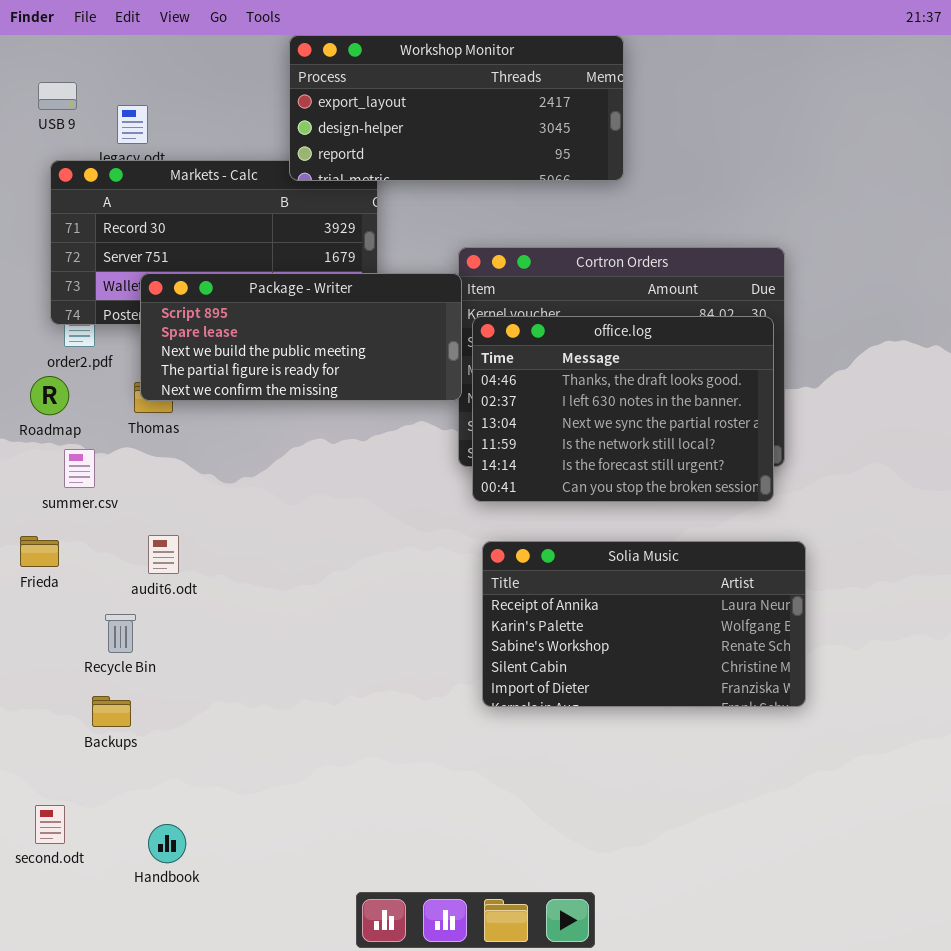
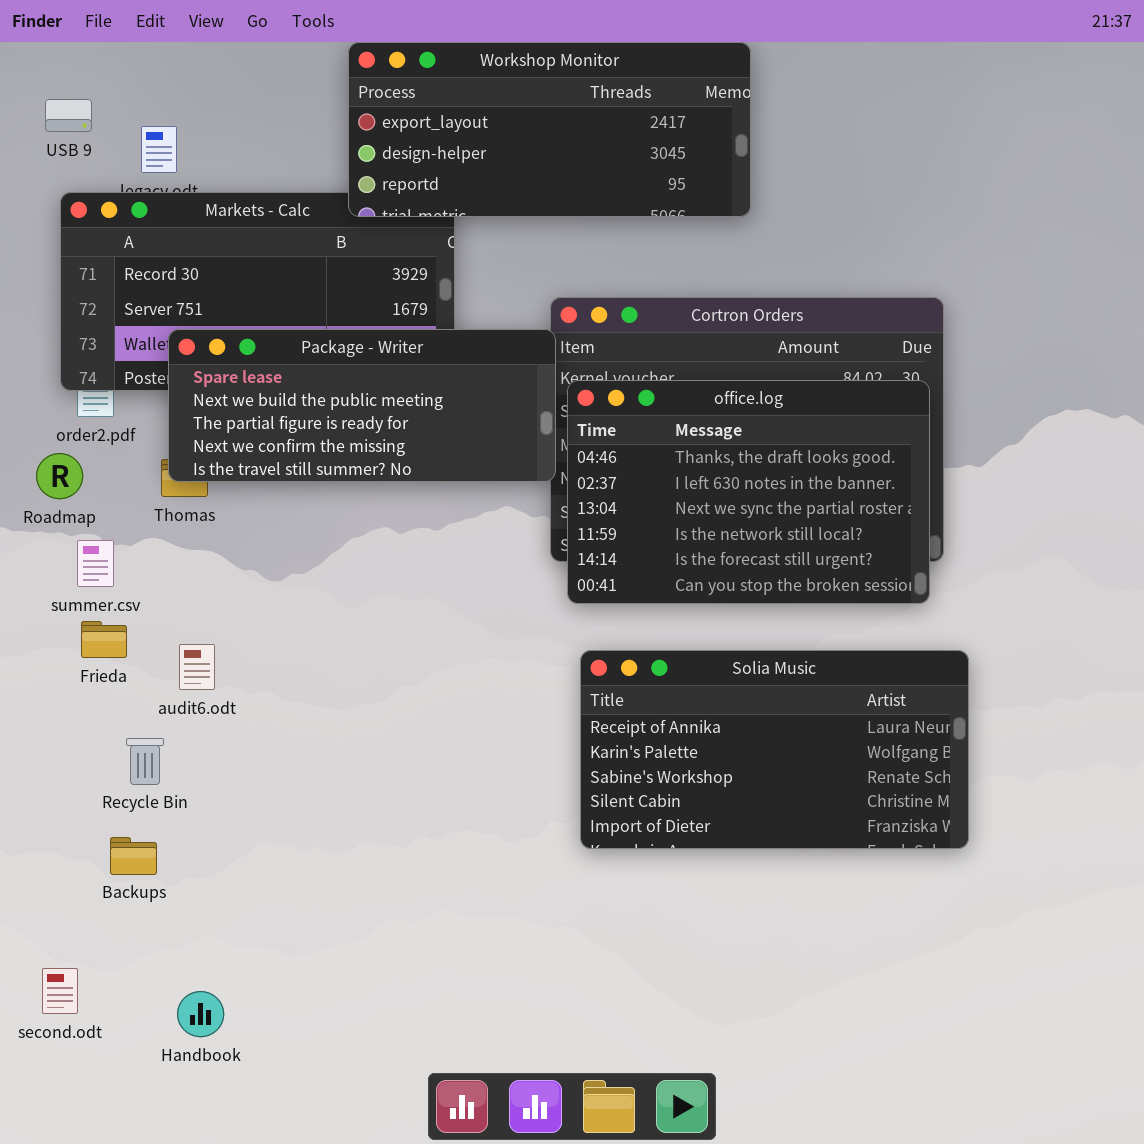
Package - Writer: [140,273,462,401] -> [168,329,556,482], scrolled down 1 row
Frieda: [20,536,59,567] -> [81,621,127,658], moved

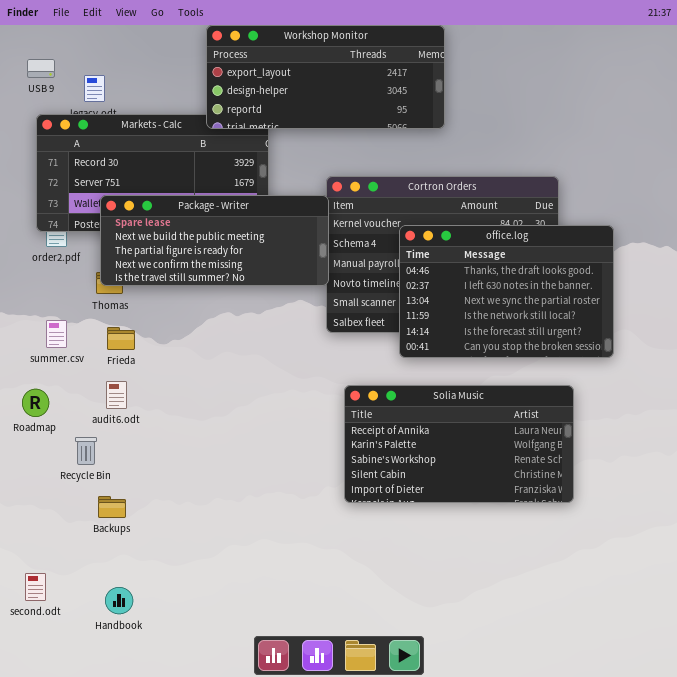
office.log: [567,380,930,604] -> [399,225,614,358], moved
Roadmap: [36,453,83,499] -> [22,389,49,417], moved
Frieda: [81,621,127,658] -> [107,327,135,350], moved
Backups: [110,837,157,875] -> [98,496,126,518], moved

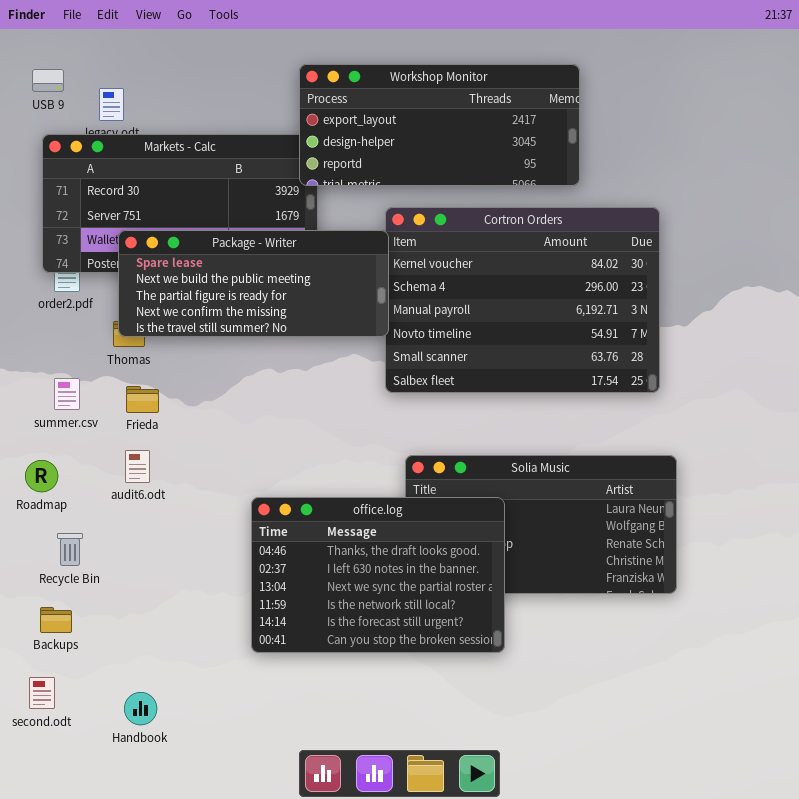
Workshop Monitor: [206,25,445,129] -> [299,64,580,186], moved
office.log: [399,225,614,358] -> [251,497,505,653], moved
Recycle Bin: [75,437,97,465] -> [57,533,83,566], moved
Backups: [98,496,126,518] -> [40,607,72,633], moved

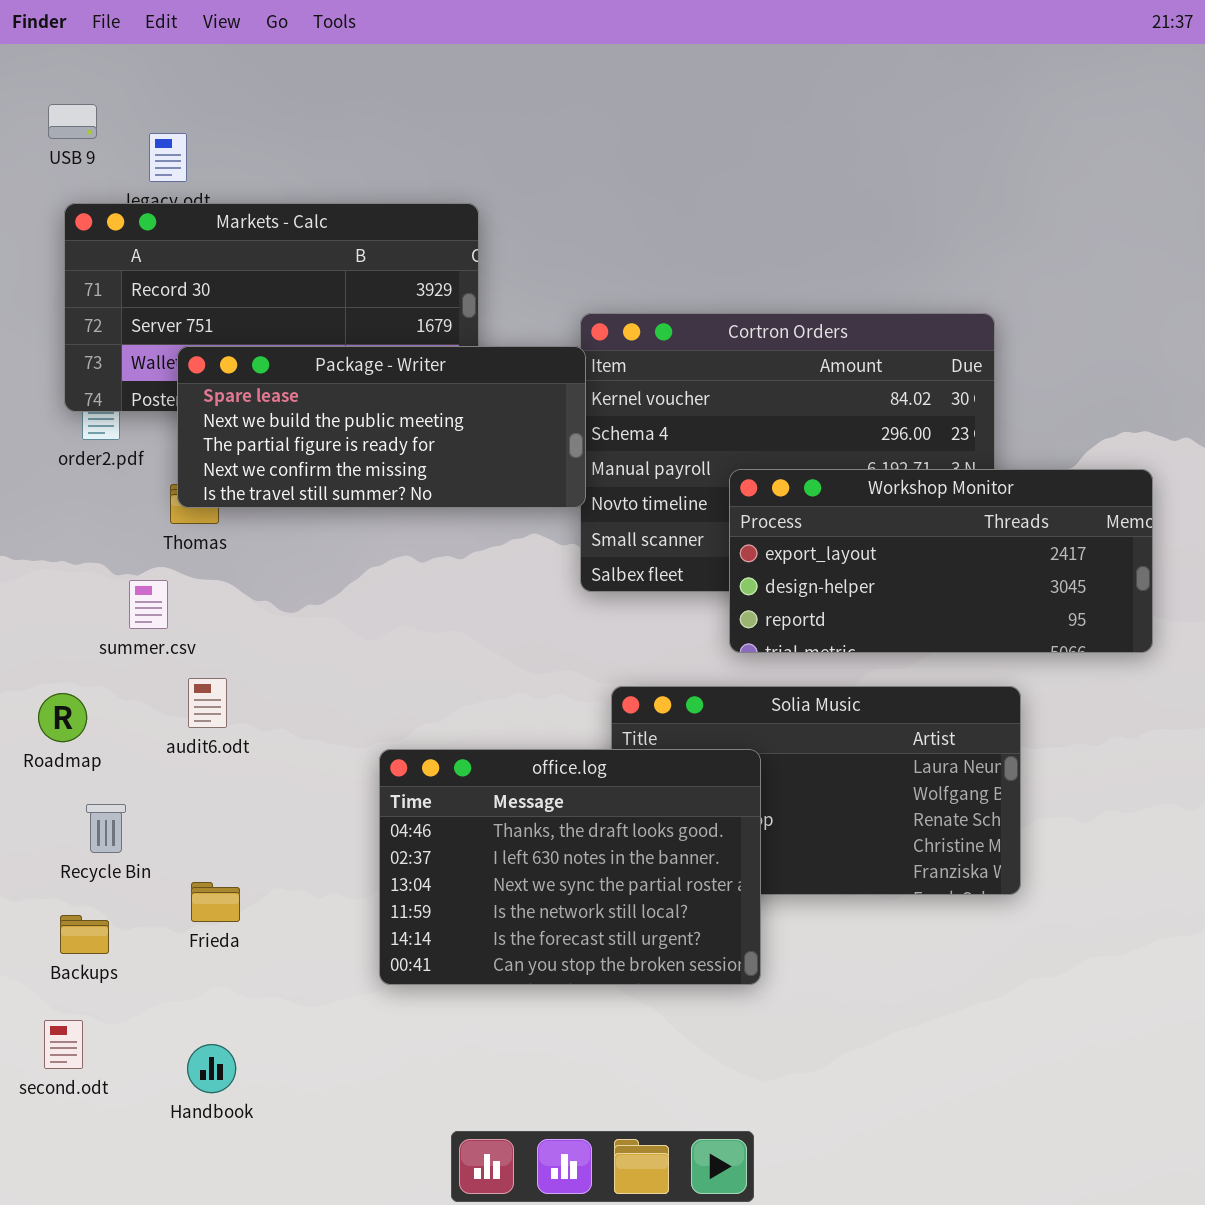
Workshop Monitor: [299,64,580,186] -> [729,469,1153,653], moved
summer.csv: [54,378,80,410] -> [129,580,168,629], moved
Frieda: [126,386,159,413] -> [191,882,240,922], moved

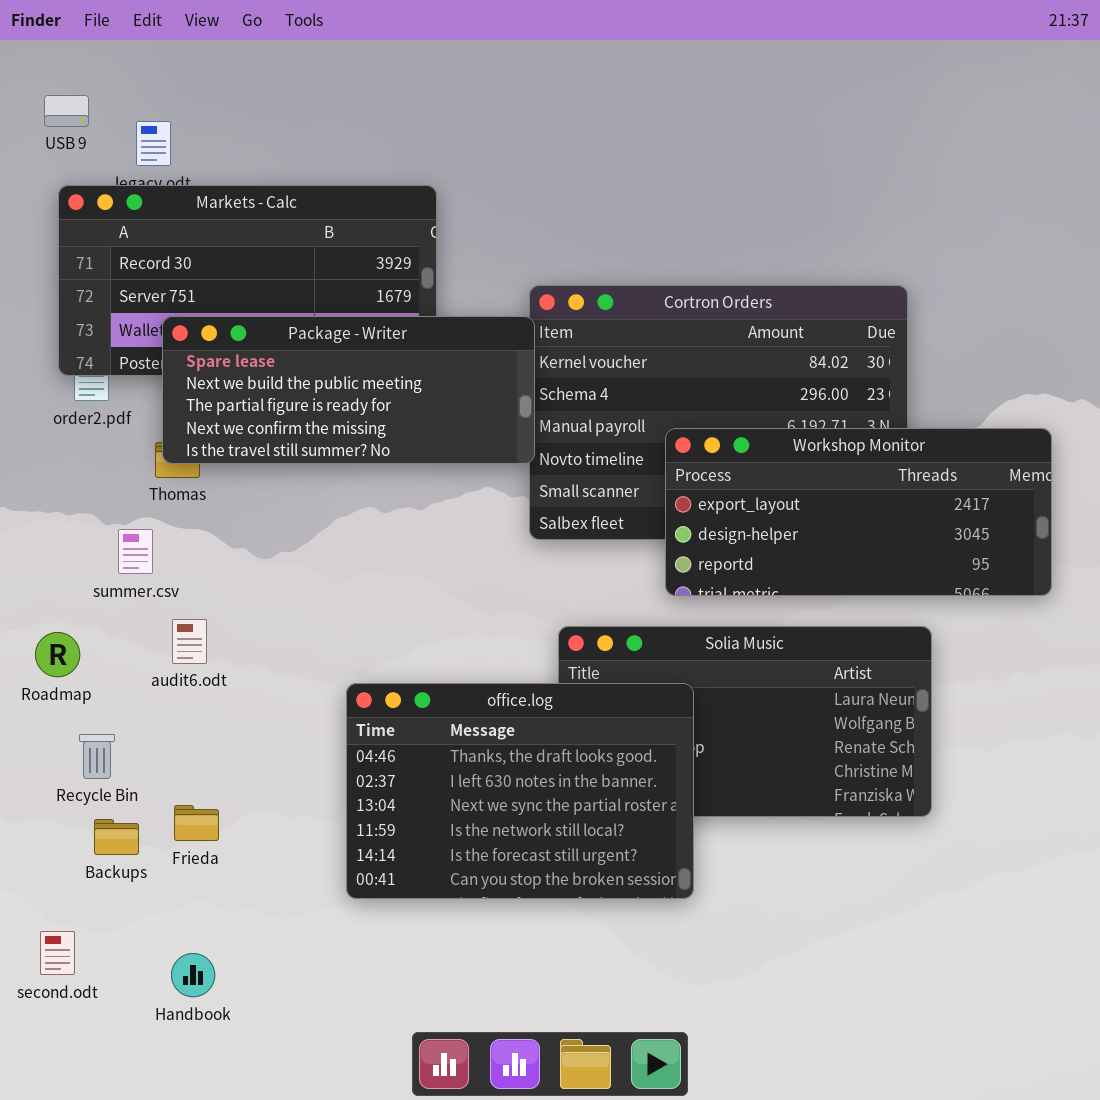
Backups: [60,915,109,954] -> [94,819,139,855], moved

